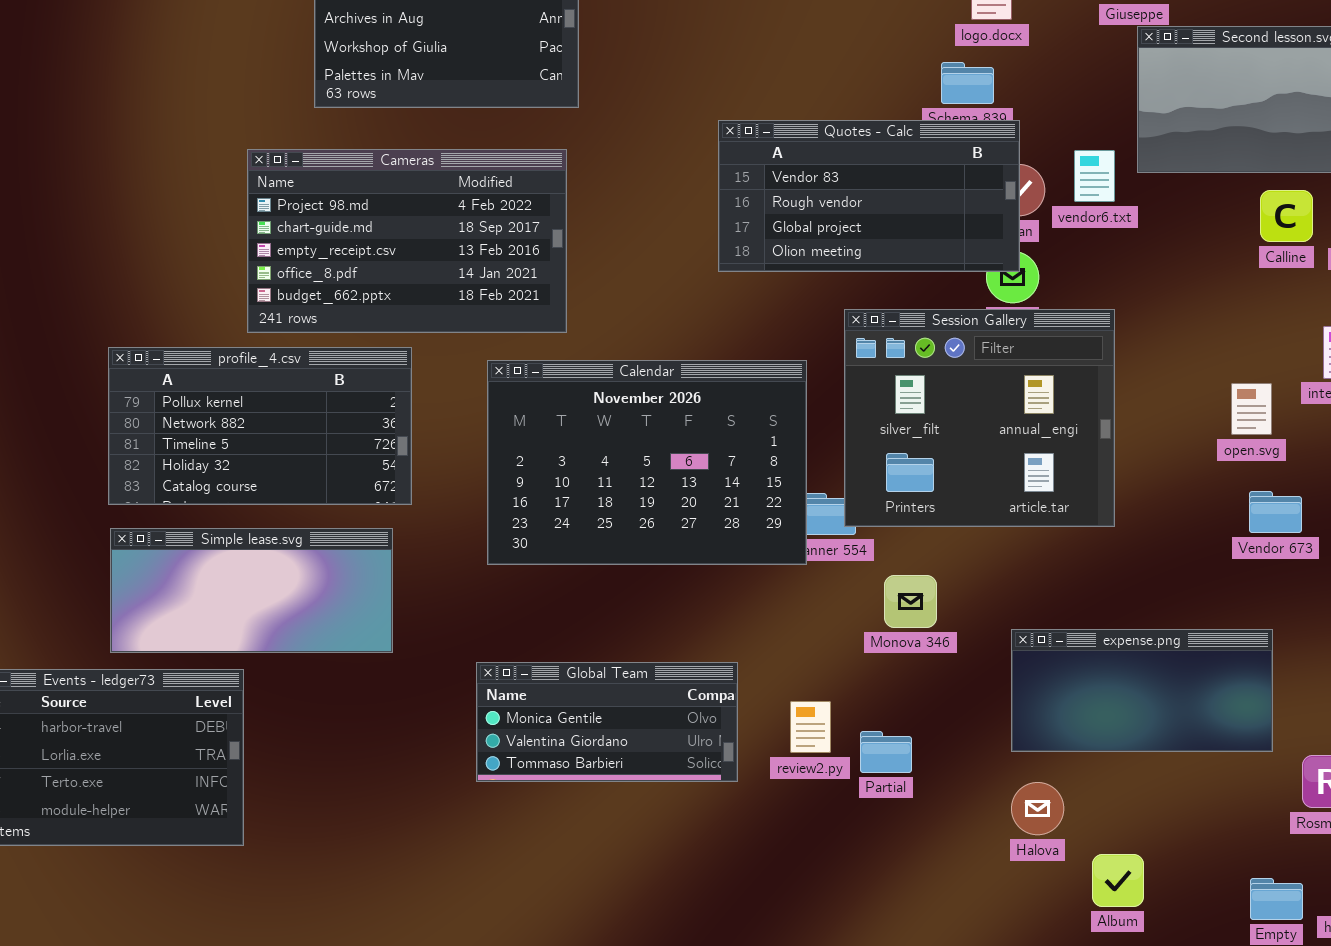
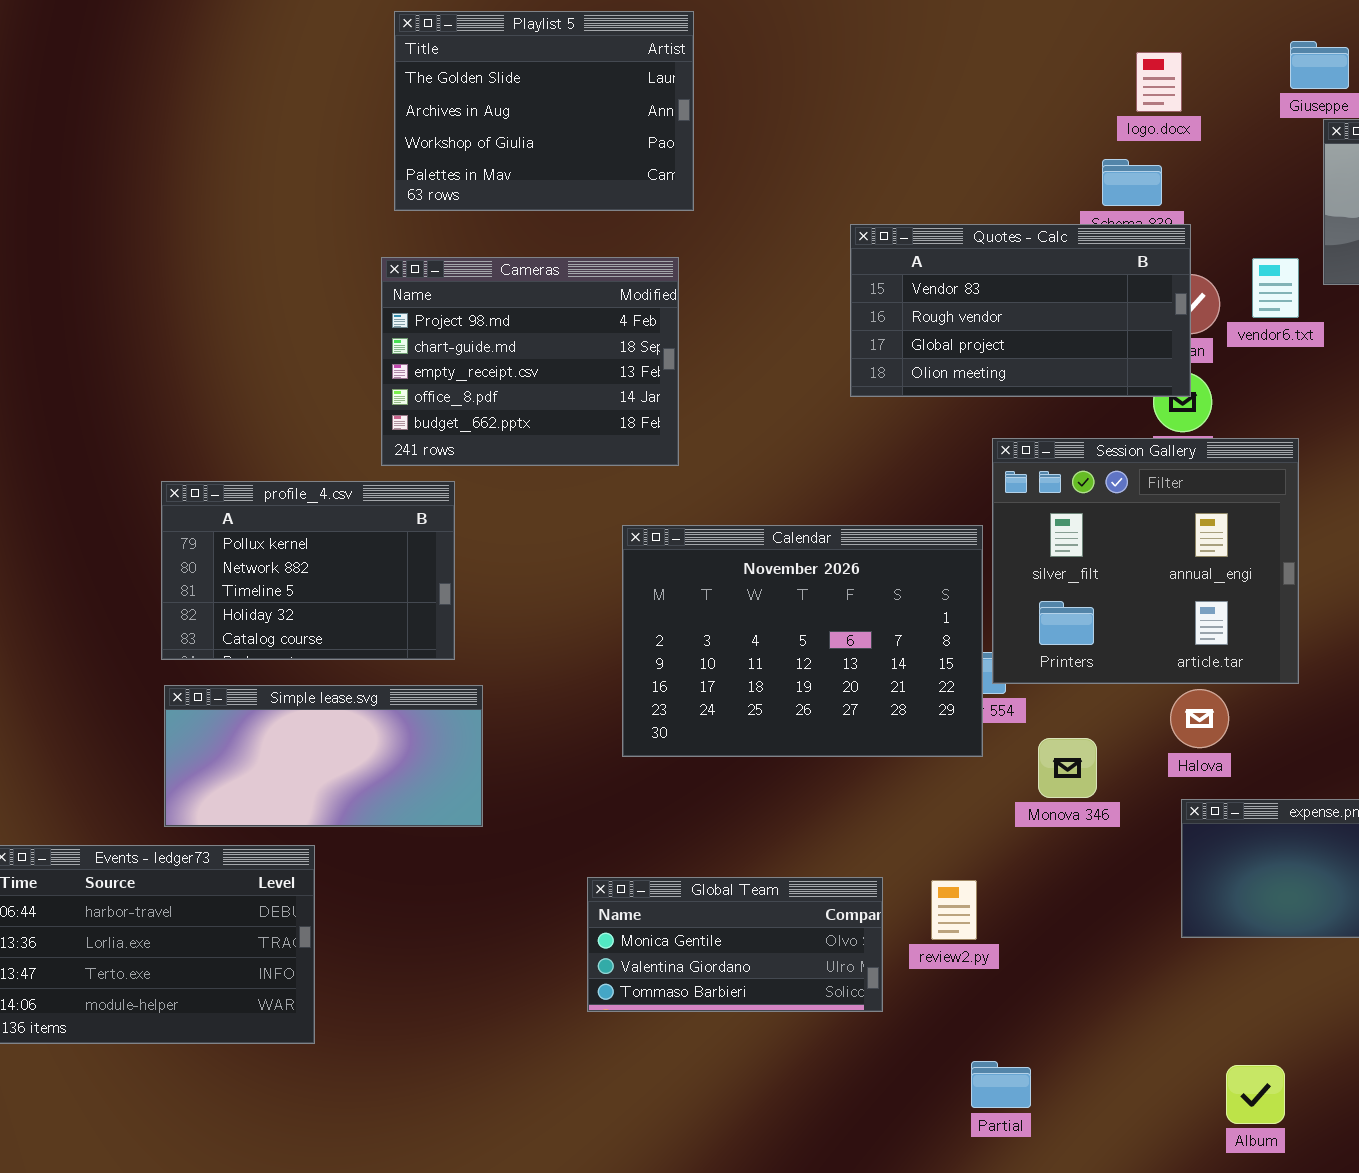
Cameras: [247,149,567,333] -> [381,257,679,466], resized
profile_4.csv: [108,347,412,505] -> [161,481,455,660], resized
Calendar: [487,360,807,565] -> [622,525,983,757], moved
Global Team: [476,662,738,782] -> [587,877,883,1012], moved
Partial: [860,731,912,773] -> [971,1061,1031,1108], moved
Halova: [1011,782,1064,835] -> [1170,689,1229,748], moved
Album: [1092,854,1144,907] -> [1226,1065,1285,1124], moved

